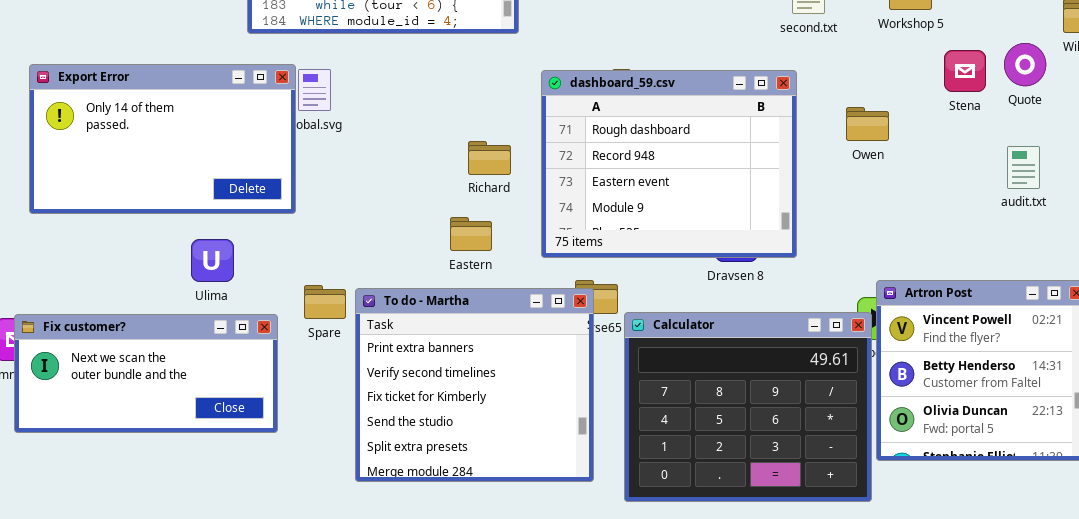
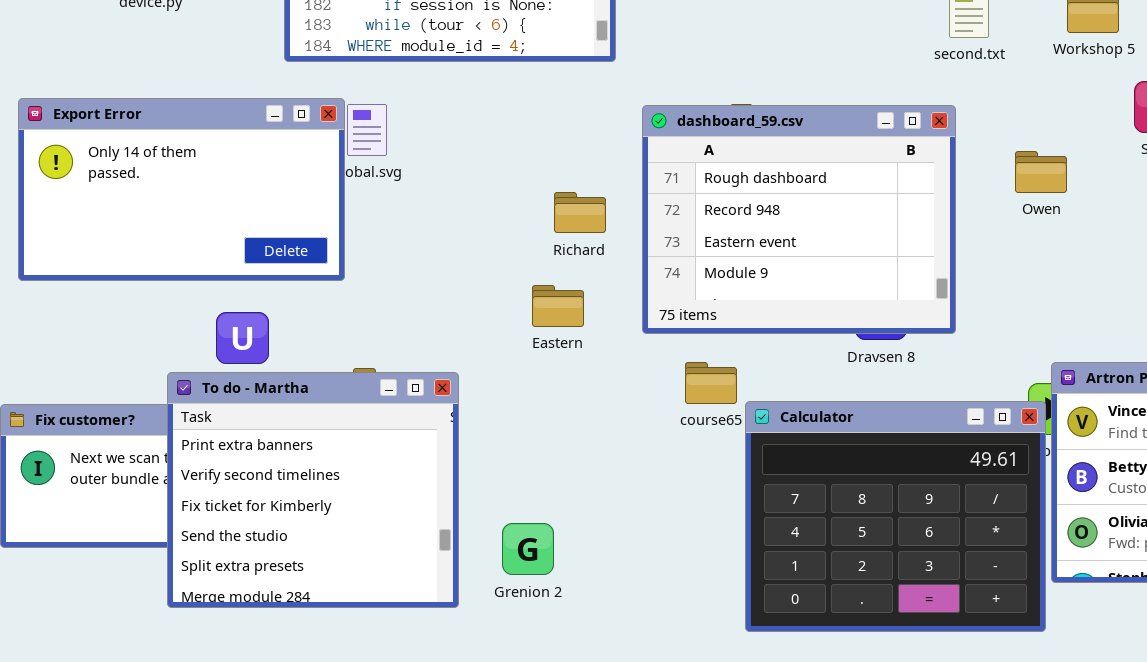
To do - Martha: [355,288,594,482] -> [167,372,459,608], moved

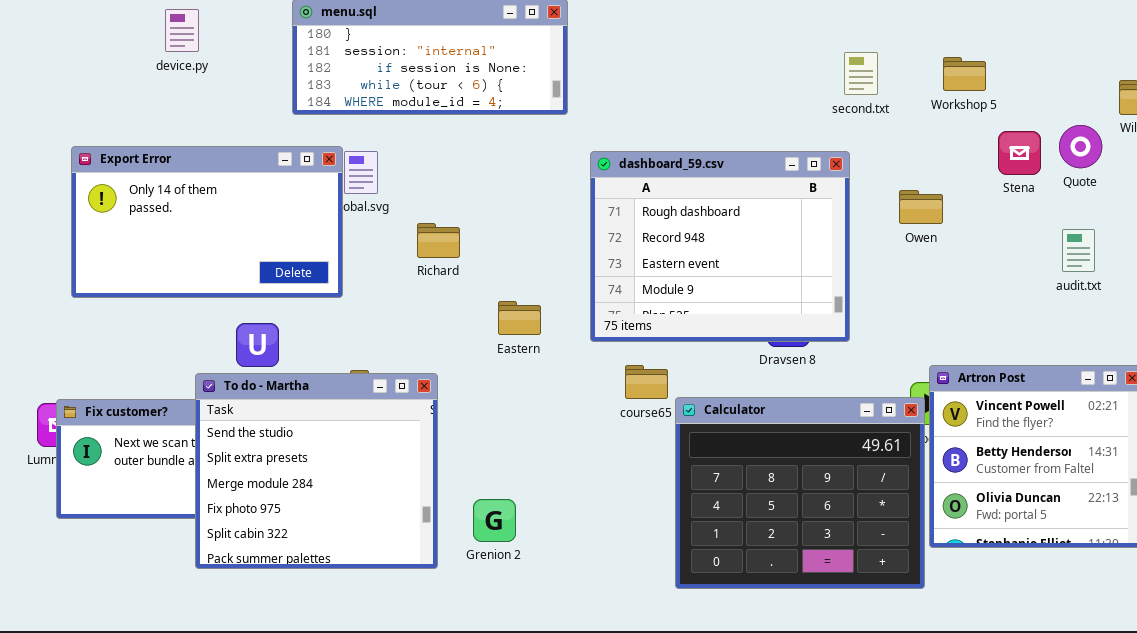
Richard: [554,192,606,233] -> [417,223,460,258], moved
To do - Martha: [167,372,459,608] -> [195,373,438,569], scrolled down 3 rows

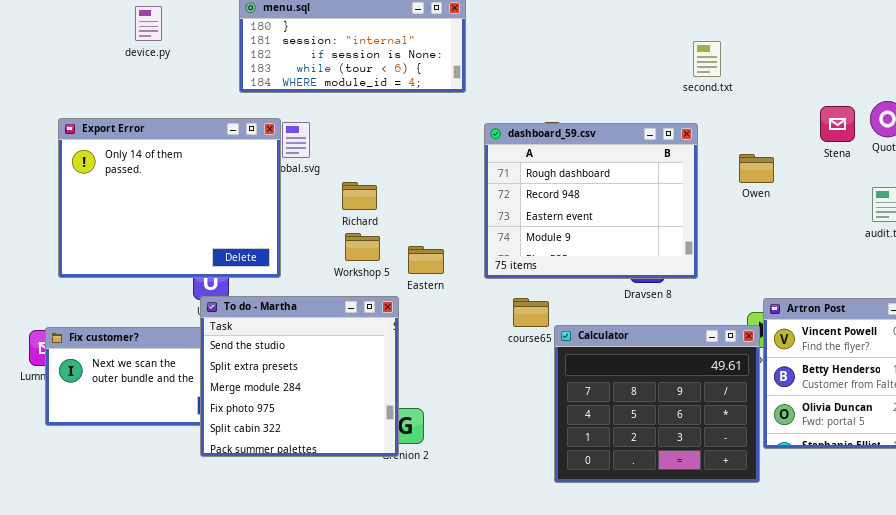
Workshop 5: [943,57,986,91] -> [345,233,380,261], moved
Export Error: [71,146,343,298] -> [58,118,281,278], resized
To do - Martha: [195,373,438,569] -> [200,296,399,457], moved

